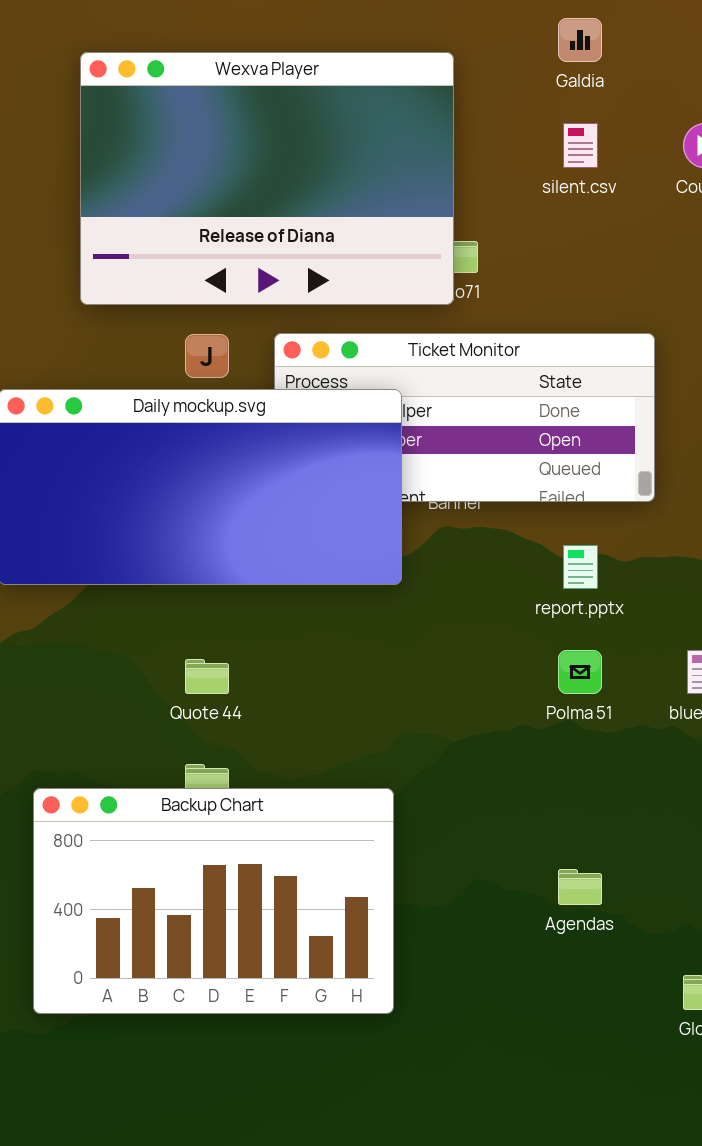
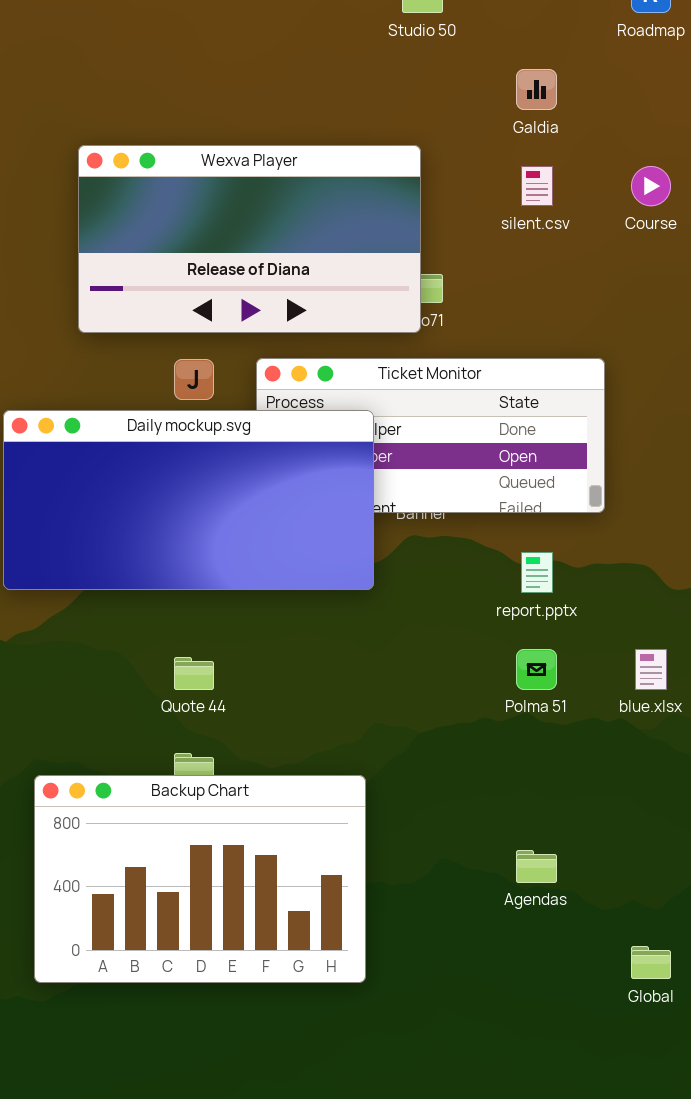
Wexva Player: [80,52,454,305] -> [78,145,421,333], resized

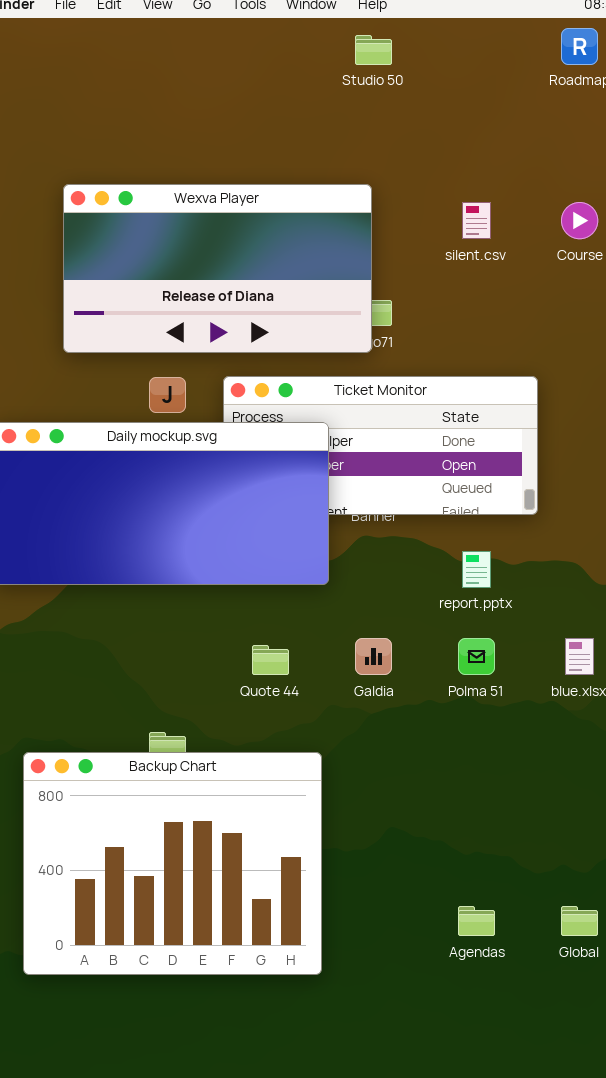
Galdia: [516,69,557,110] -> [355,638,392,675], moved
Quote 44: [174,657,214,690] -> [252,645,289,675], moved
Backup Chart: [34,775,366,983] -> [23,752,322,975], resized
Agendas: [516,850,557,883] -> [458,906,495,936], moved

